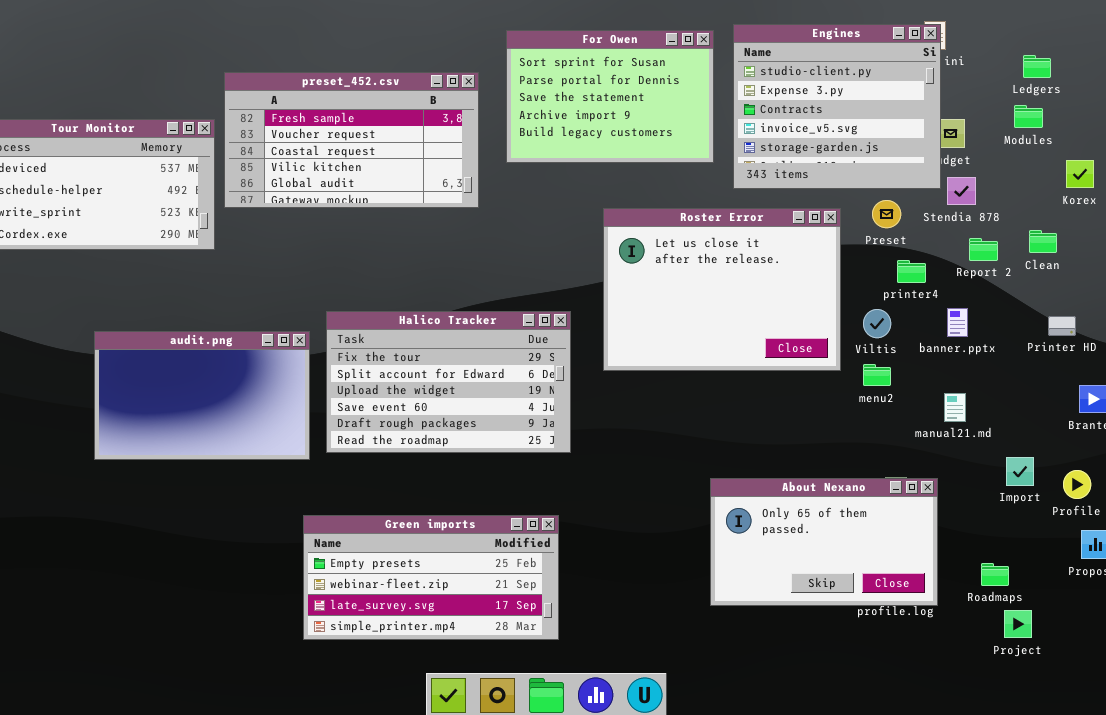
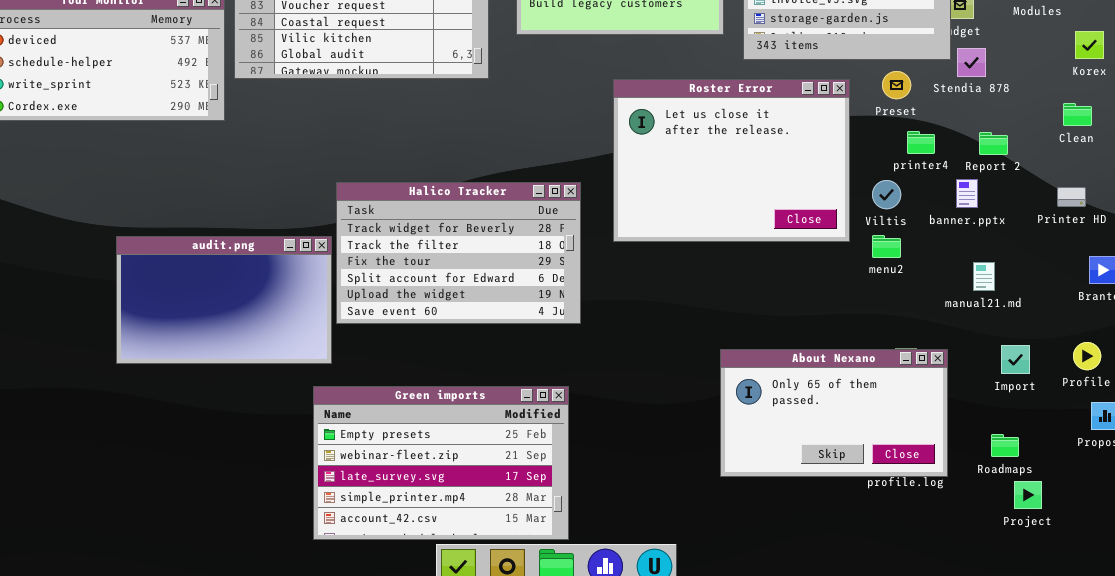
Clean: [1029,230,1057,253] -> [1063,103,1092,126], moved
Report 2: [969,238,998,261] -> [979,132,1008,155], moved
Halico Tracker: [326,311,571,453] -> [336,182,581,324], scrolled up 2 rows
audit.png: [94,331,310,460] -> [116,236,332,364], moved
manual21.md: [944,393,966,422] -> [973,262,995,291], moved
Import: [1006,457,1034,486] -> [1001,345,1030,374], moved
Green imports: [303,515,559,640] -> [313,386,569,540], resized

